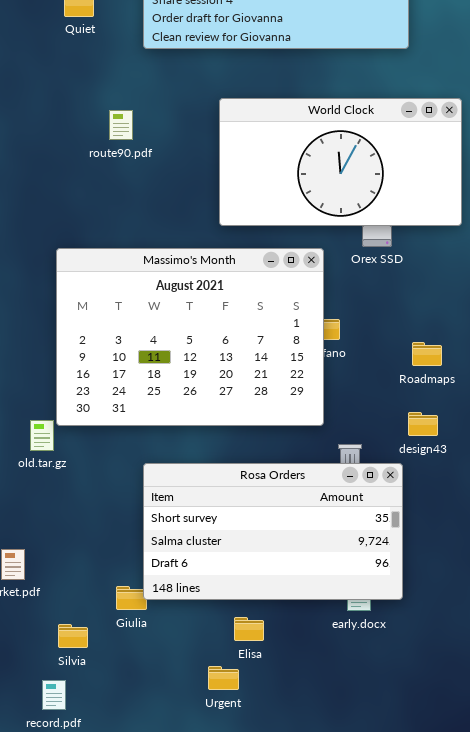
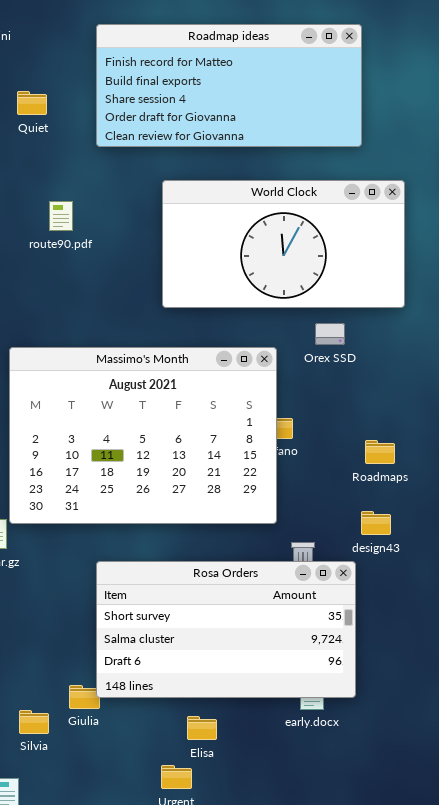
World Clock: [219,98,462,226] -> [162,180,405,308], moved
route90.pdf: [109,110,133,140] -> [49,201,73,231], moved
Silvia: [58,624,88,648] -> [19,710,49,734], moved

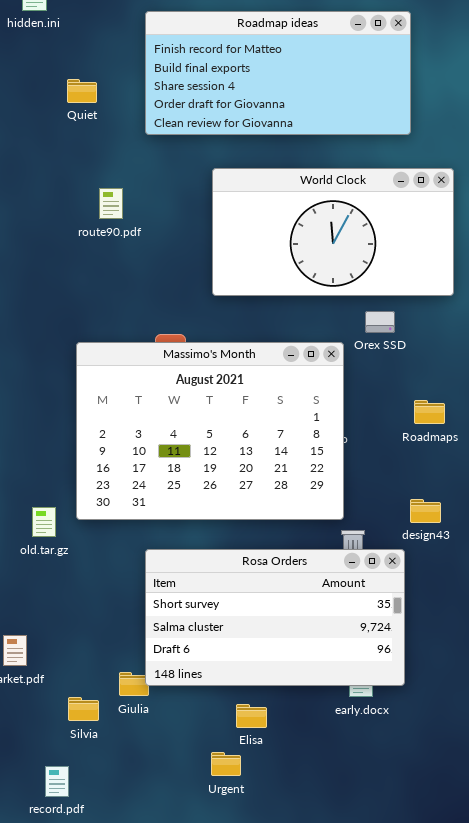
Massimo's Month: [9,347,277,524] -> [76,342,344,520], moved
Roadmaps: [365,440,395,464] -> [414,400,445,424], moved

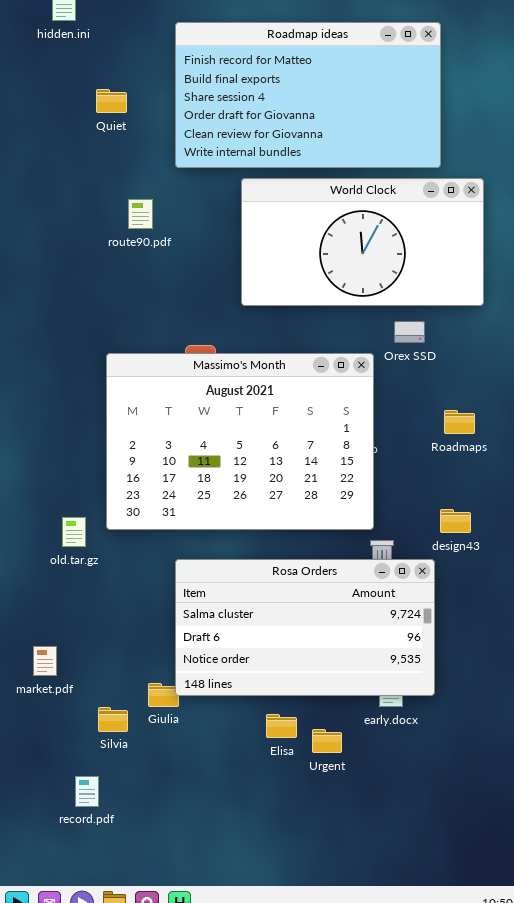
Roadmap ideas: [145,11,411,135] -> [175,22,441,168], resized
Rosa Orders: [145,549,405,686] -> [175,559,435,696], scrolled down 1 row
Urgent: [211,752,241,776] -> [312,729,342,753], moved

